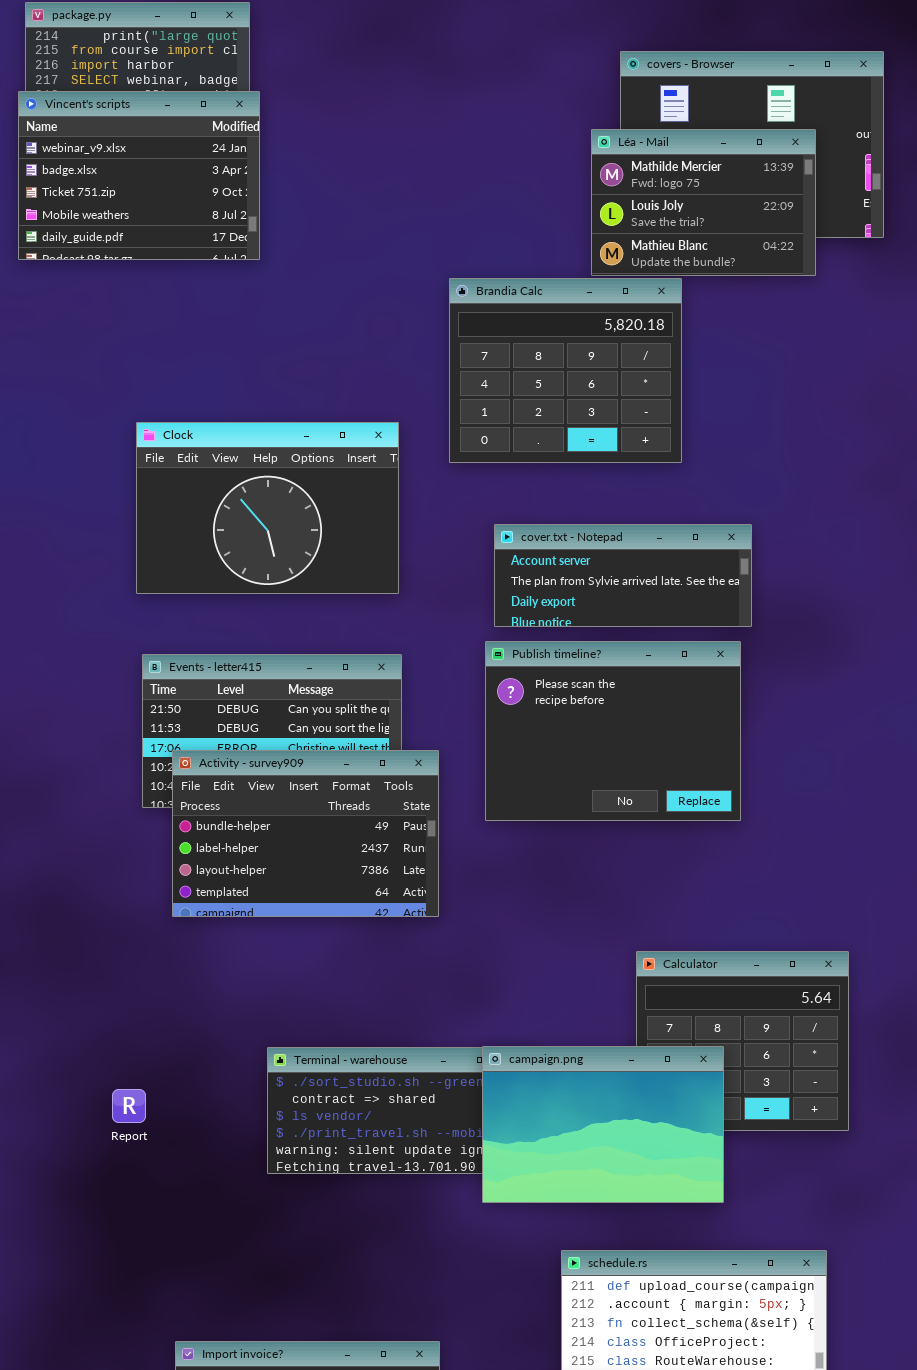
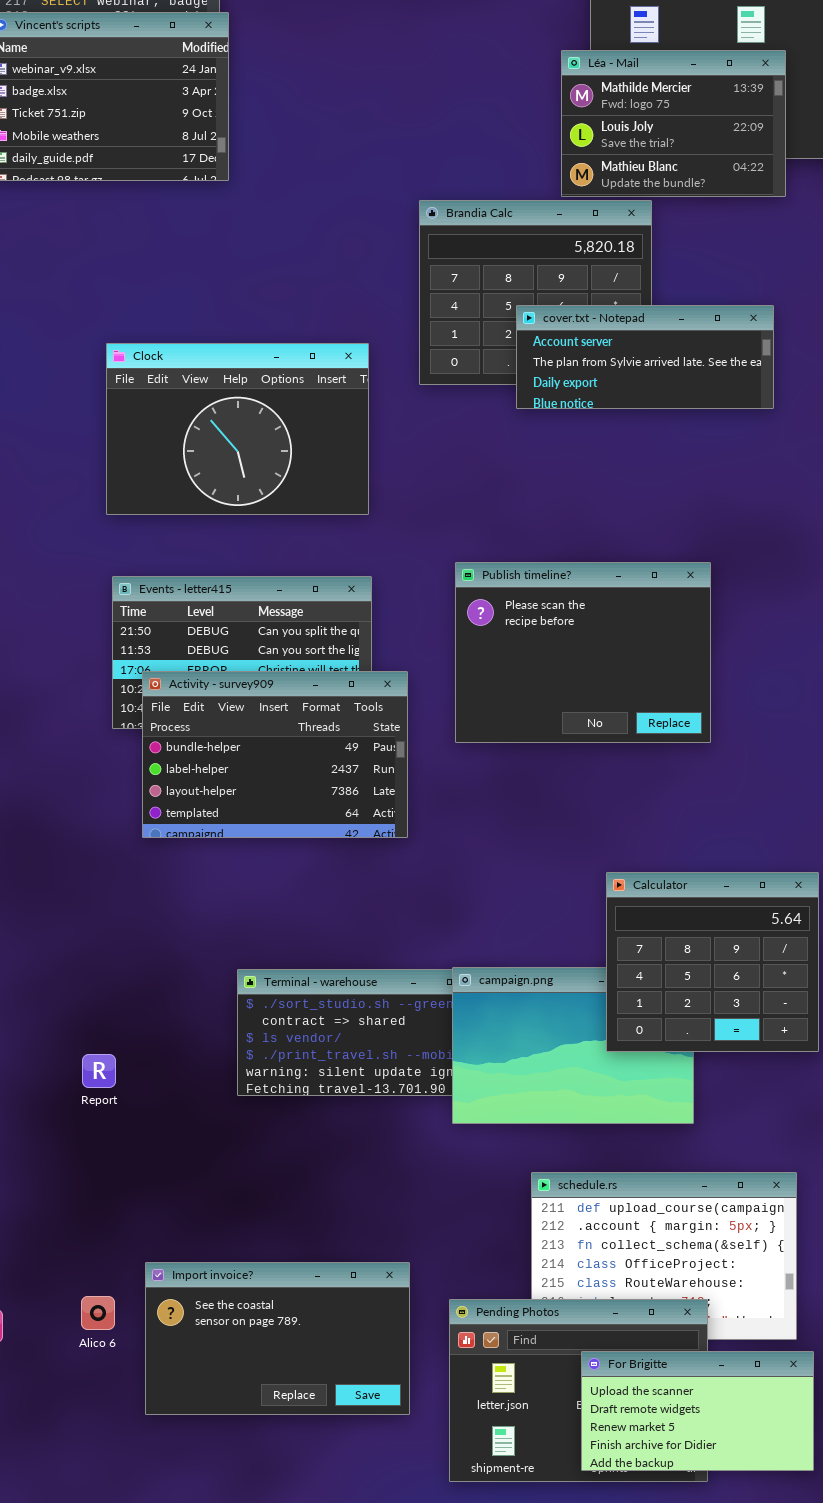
cover.txt - Notepad: [494,524,752,627] -> [516,305,774,409], moved
Calculator: [636,951,849,1131] -> [606,872,819,1052], raised
Report: [112,1089,146,1123] -> [82,1054,116,1088], moved

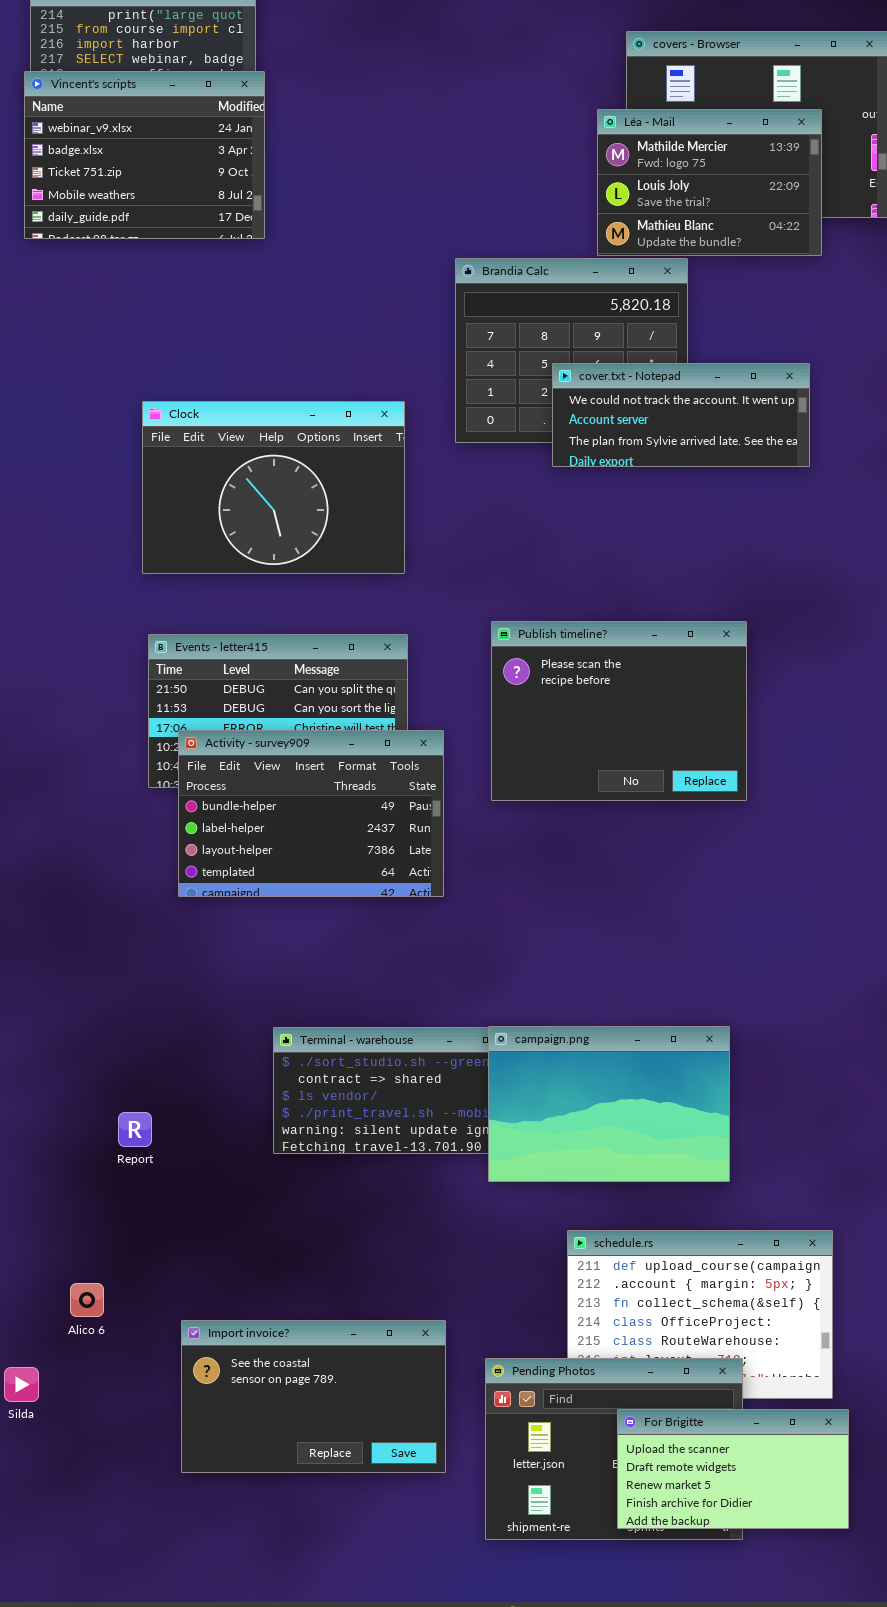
cover.txt - Notepad: [516,305,774,409] -> [552,363,810,467], scrolled up 1 row
Calculator: [606,872,819,1052] -> none, closed
Alico 6: [81,1296,115,1330] -> [70,1283,104,1317], moved

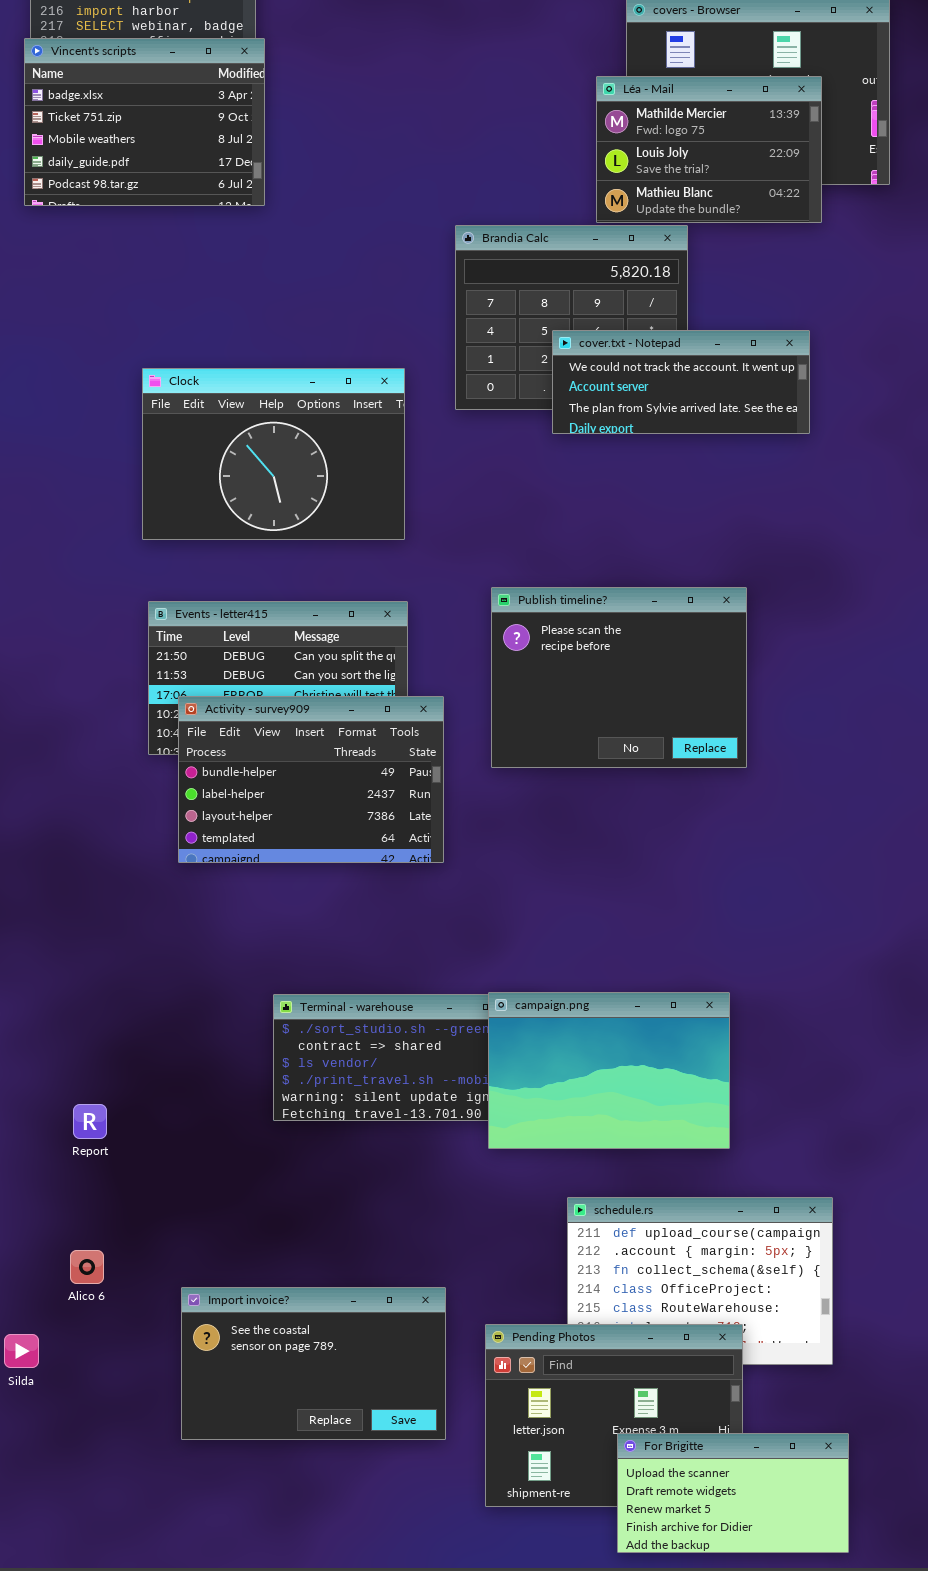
Vincent's scripts: [24,71,265,239] -> [24,38,265,206], scrolled down 1 row
Report: [118,1112,152,1147] -> [73,1104,107,1139], moved
For Brigitte: [617,1409,849,1529] -> [617,1433,849,1553], moved

